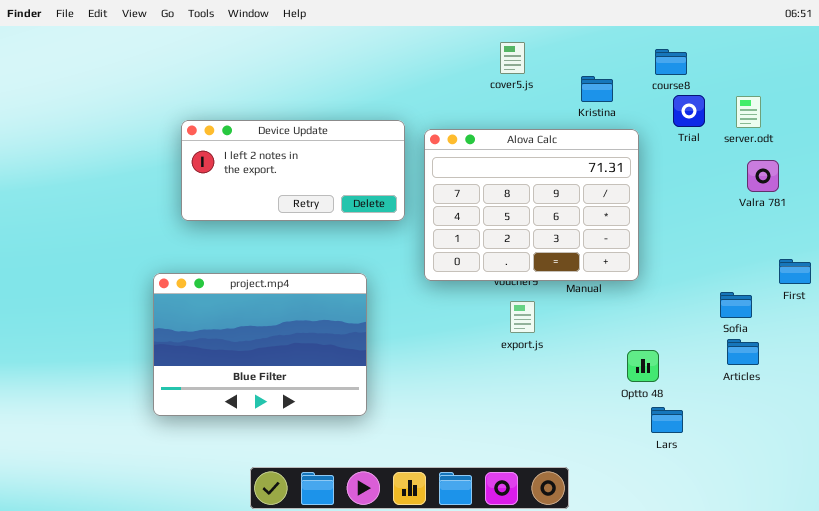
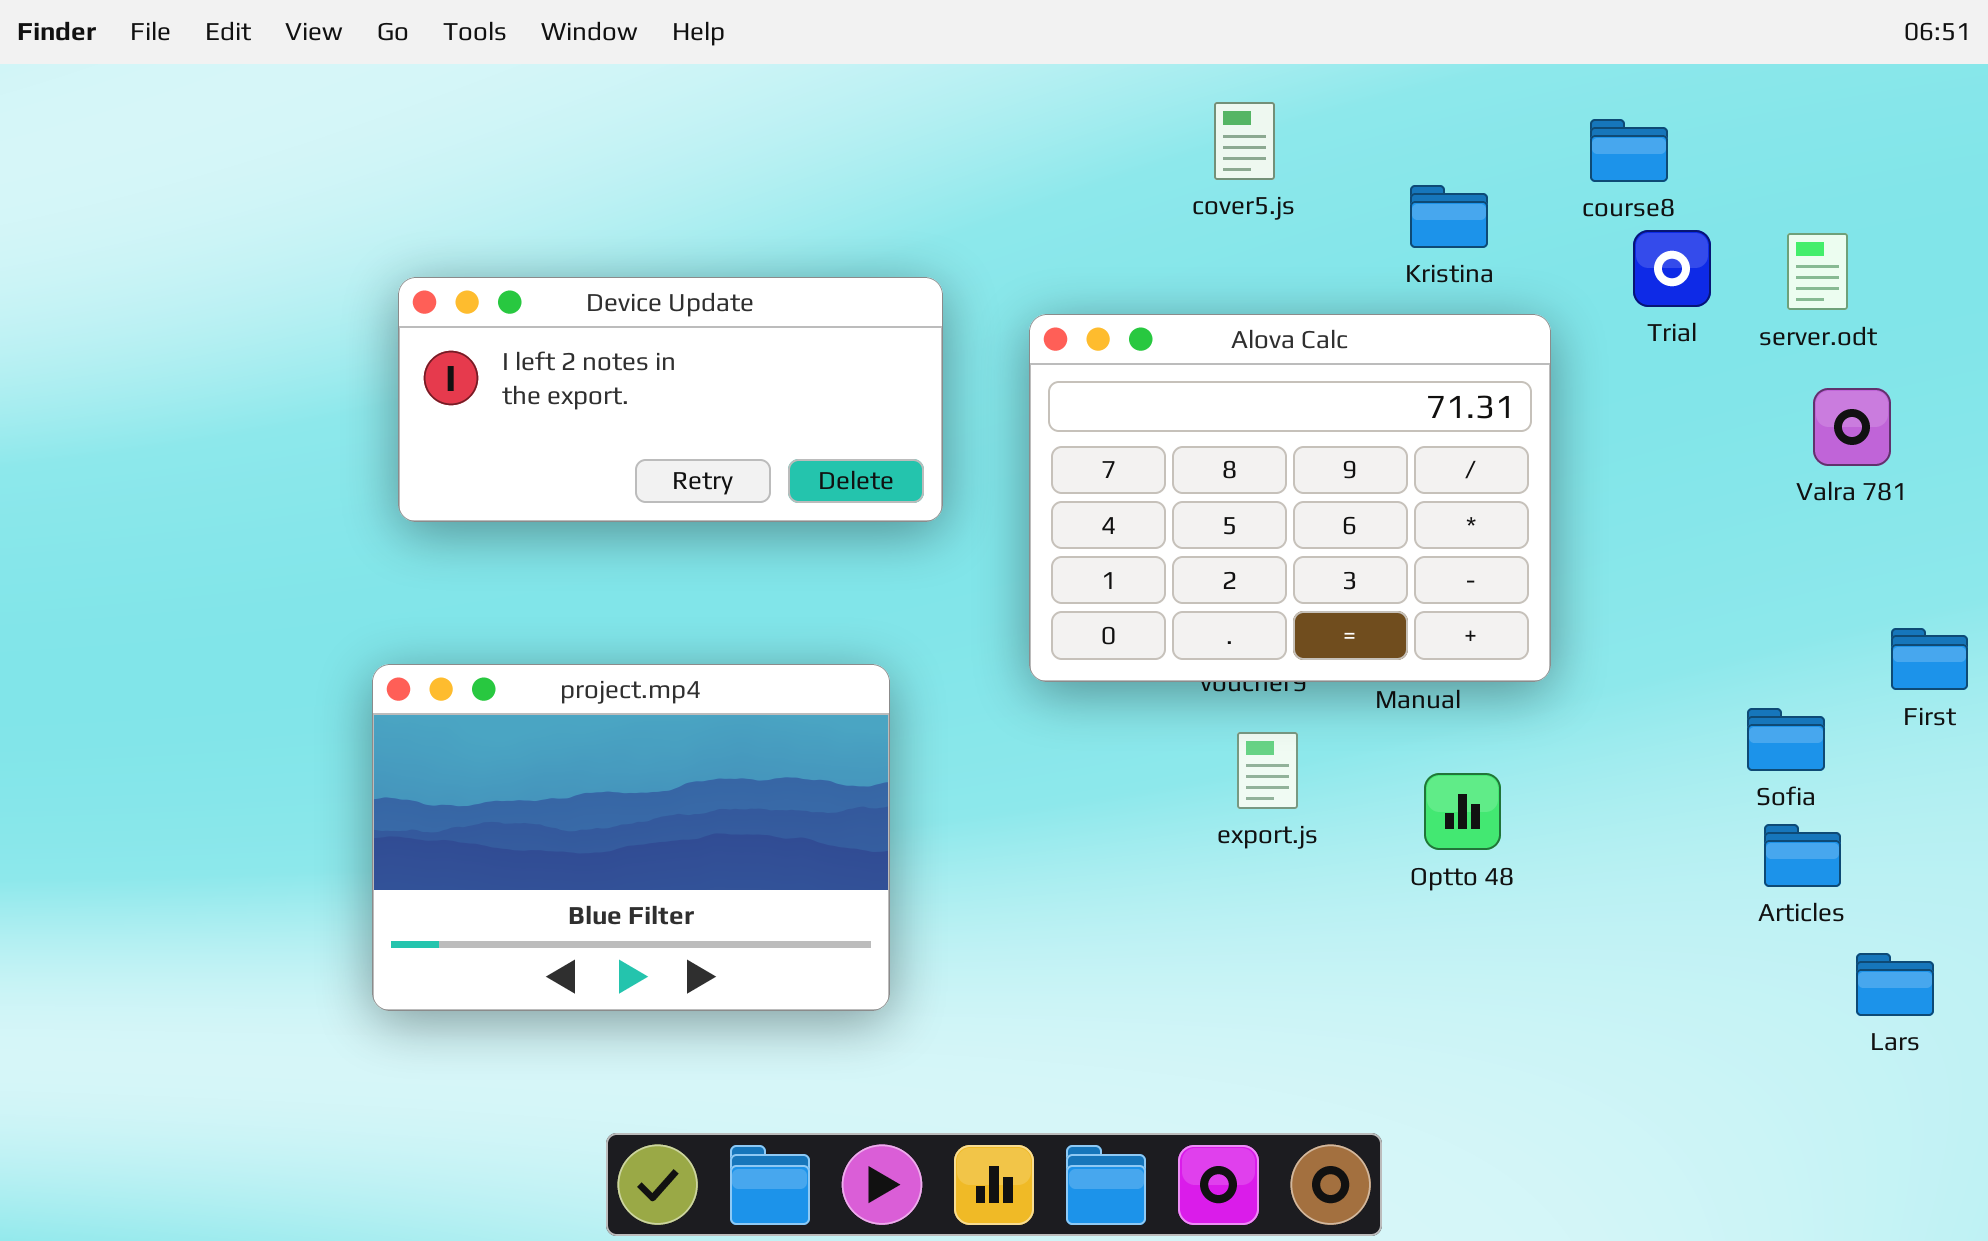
Device Update: [181,120,405,221] -> [398,277,943,522], moved
Optto 48: [627,350,659,382] -> [1424,773,1501,850], moved
Lars: [651,407,683,433] -> [1856,953,1934,1016], moved

